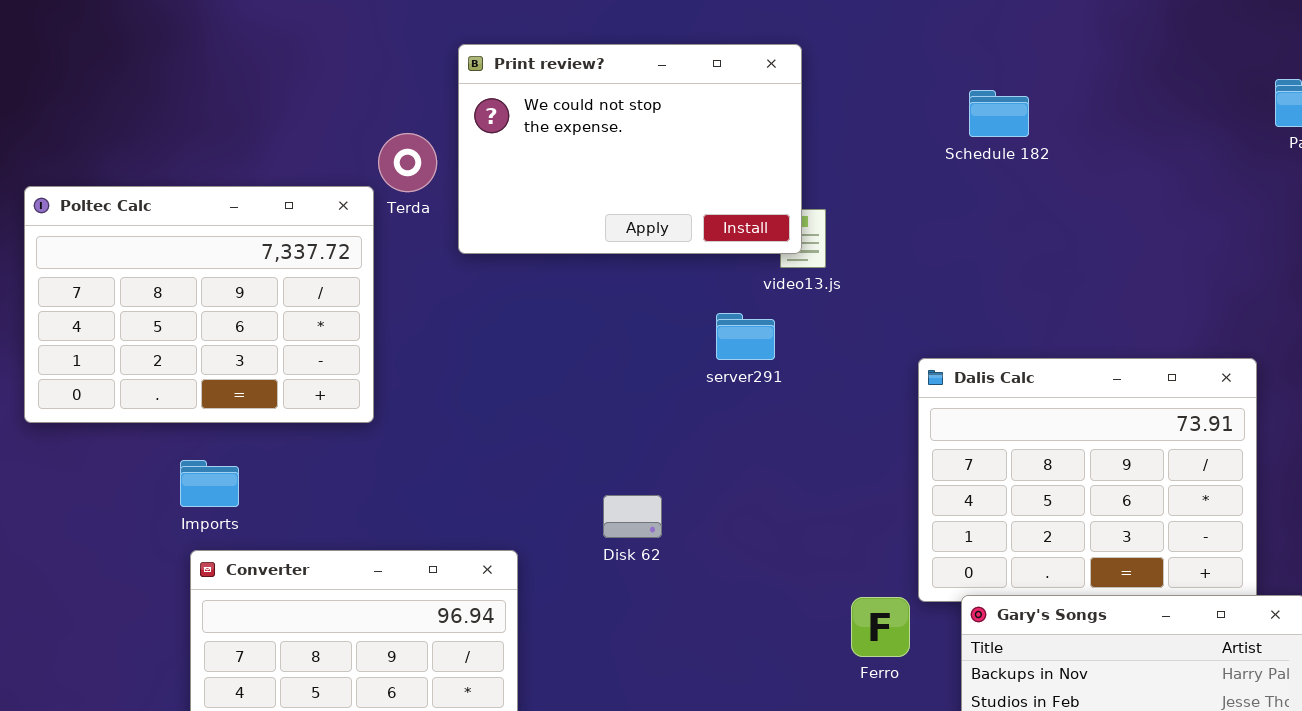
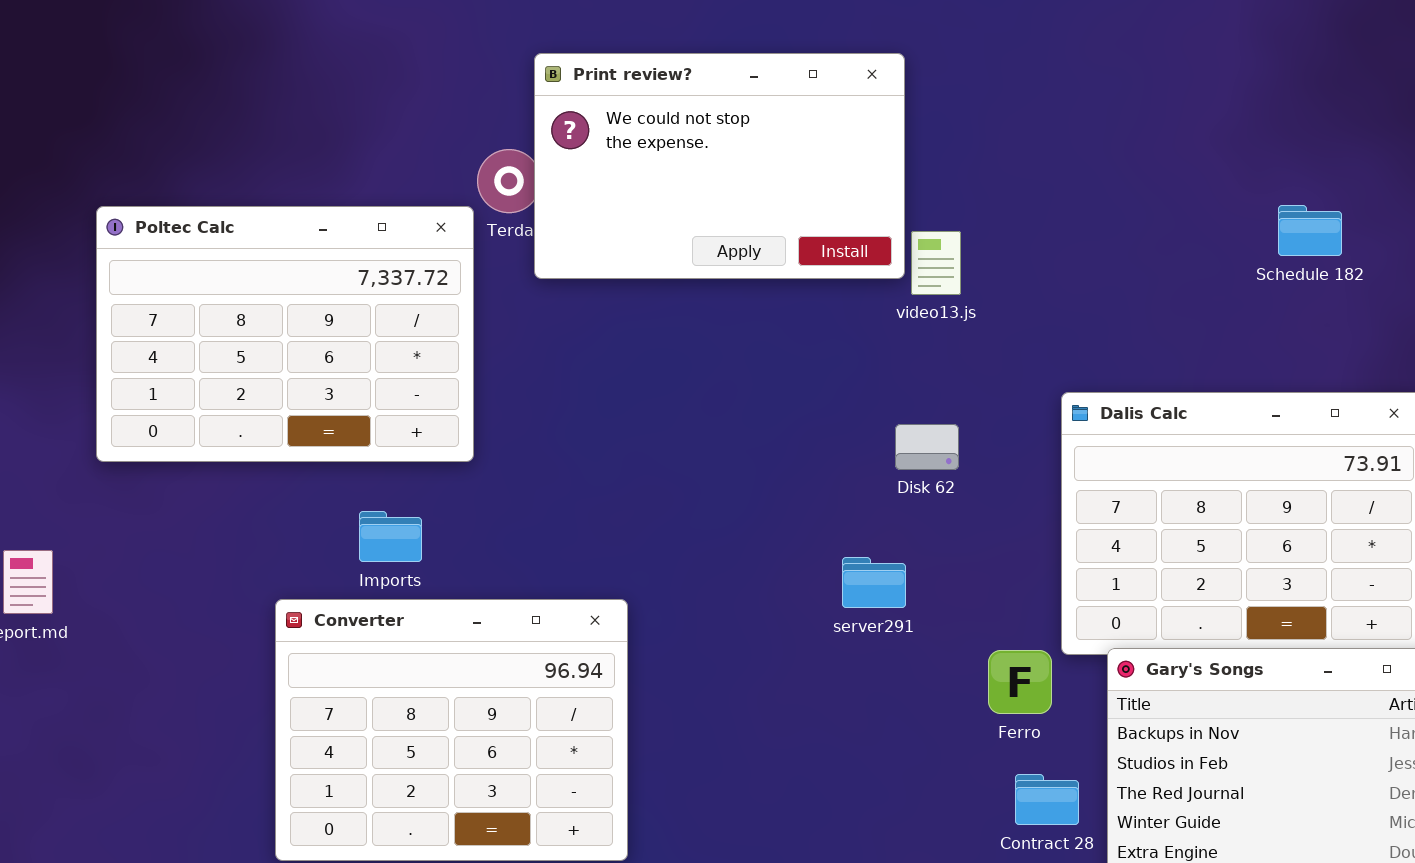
Print review?: [458,44,802,254] -> [534,53,905,279], moved
Schedule 182: [969,90,1029,137] -> [1278,205,1342,256], moved
server291: [716,313,775,360] -> [842,557,906,608], moved
Imports: [180,460,239,507] -> [359,511,422,562], moved
Disk 62: [603,495,662,538] -> [895,424,959,470], moved

